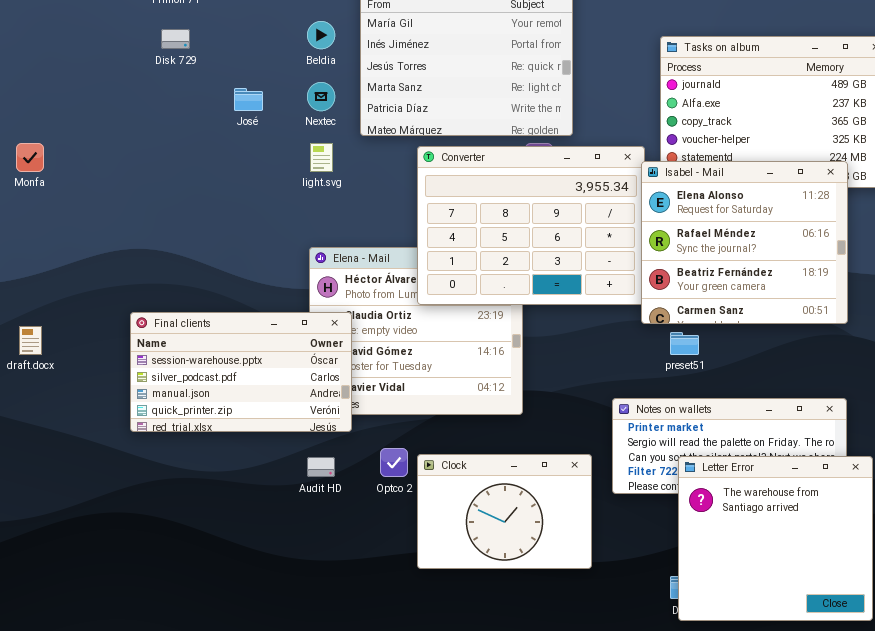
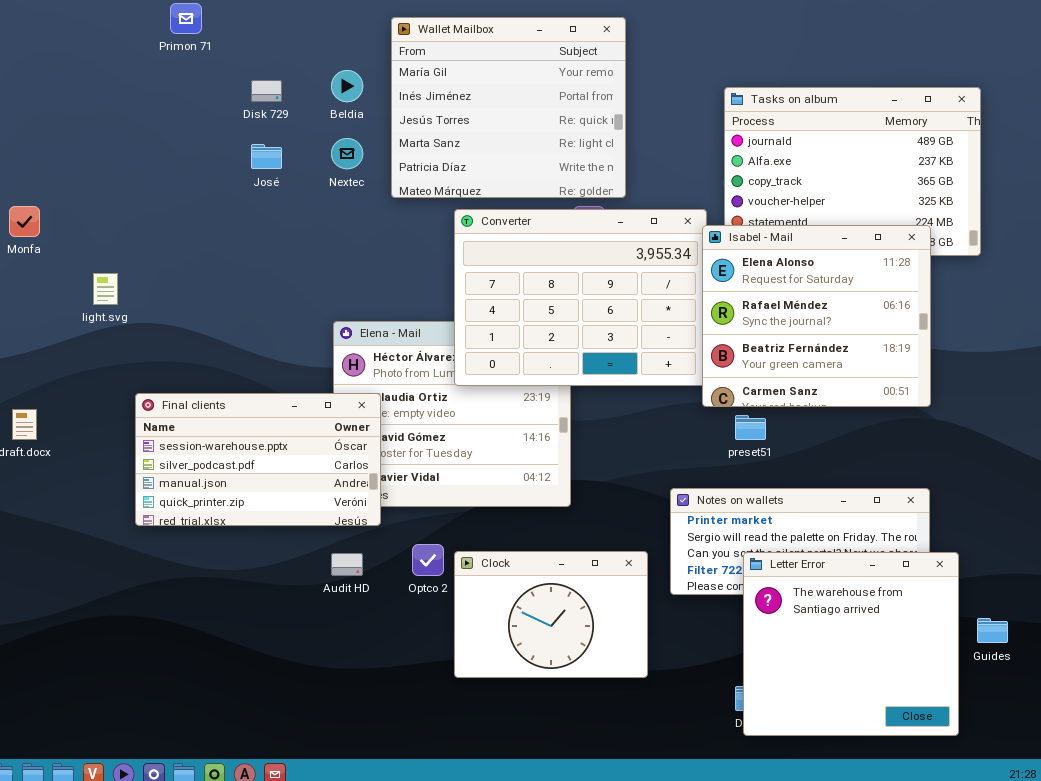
Disk 729: [161,29,190,49] -> [251,80,282,102], moved
light.svg: [310,143,333,172] -> [93,273,118,305], moved

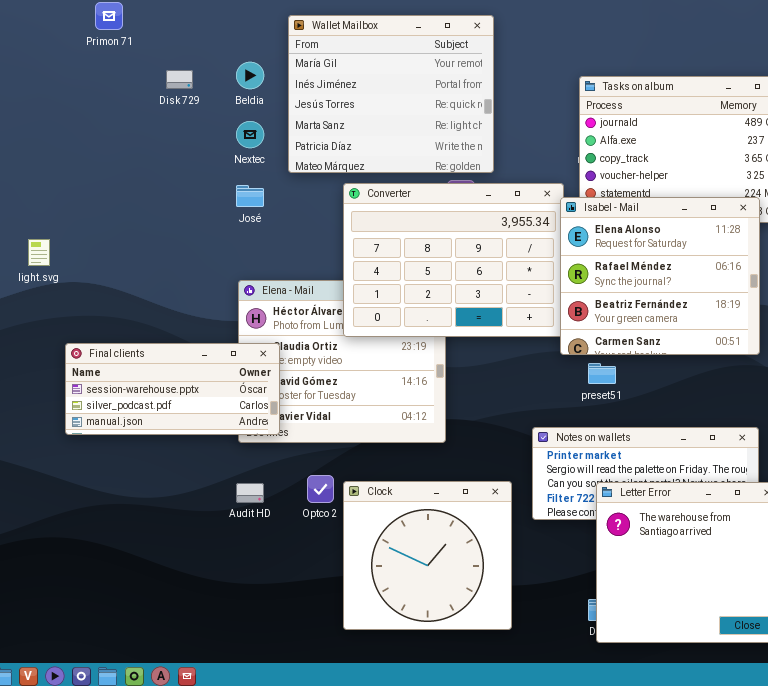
José: [251,144,282,169] -> [236,185,264,207], moved
Final clients: [135,393,381,526] -> [65,343,280,435], resized
Clock: [454,551,648,678] -> [343,481,512,630], resized

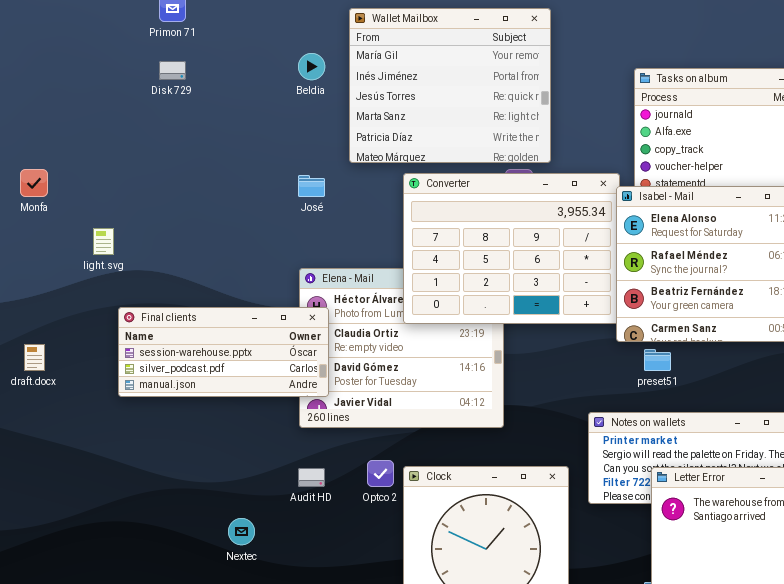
Disk 729: [166,70,193,89] -> [159,61,186,80], moved
Nextec: [236,121,264,148] -> [228,518,255,545], moved
Final clients: [65,343,280,435] -> [118,307,329,397], moved

